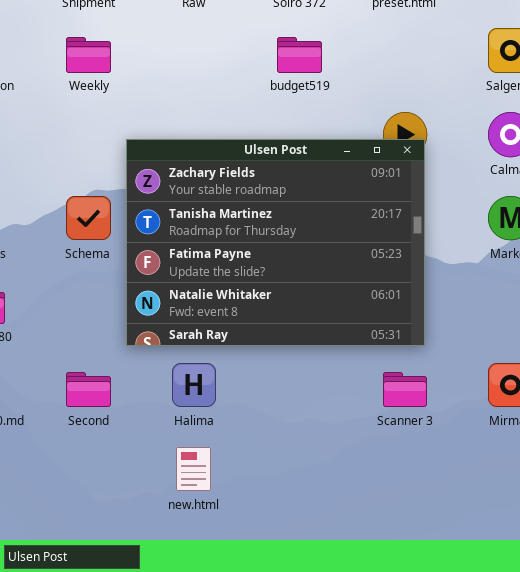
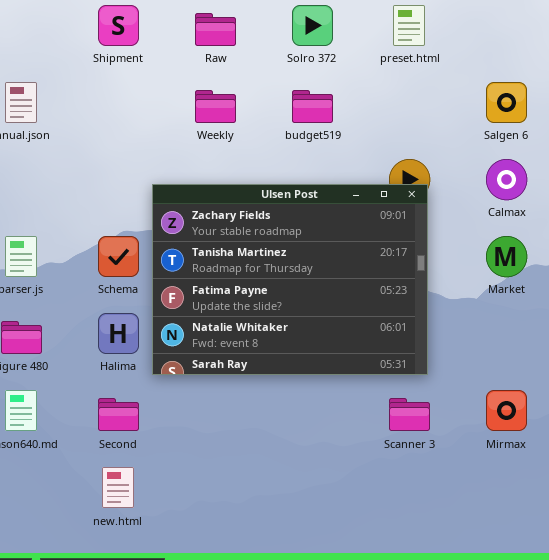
Weekly: [66,37,111,73] -> [195,90,236,123], moved
Halima: [172,363,216,407] -> [98,313,139,354], moved
new.html: [176,447,211,491] -> [102,467,134,508], moved

